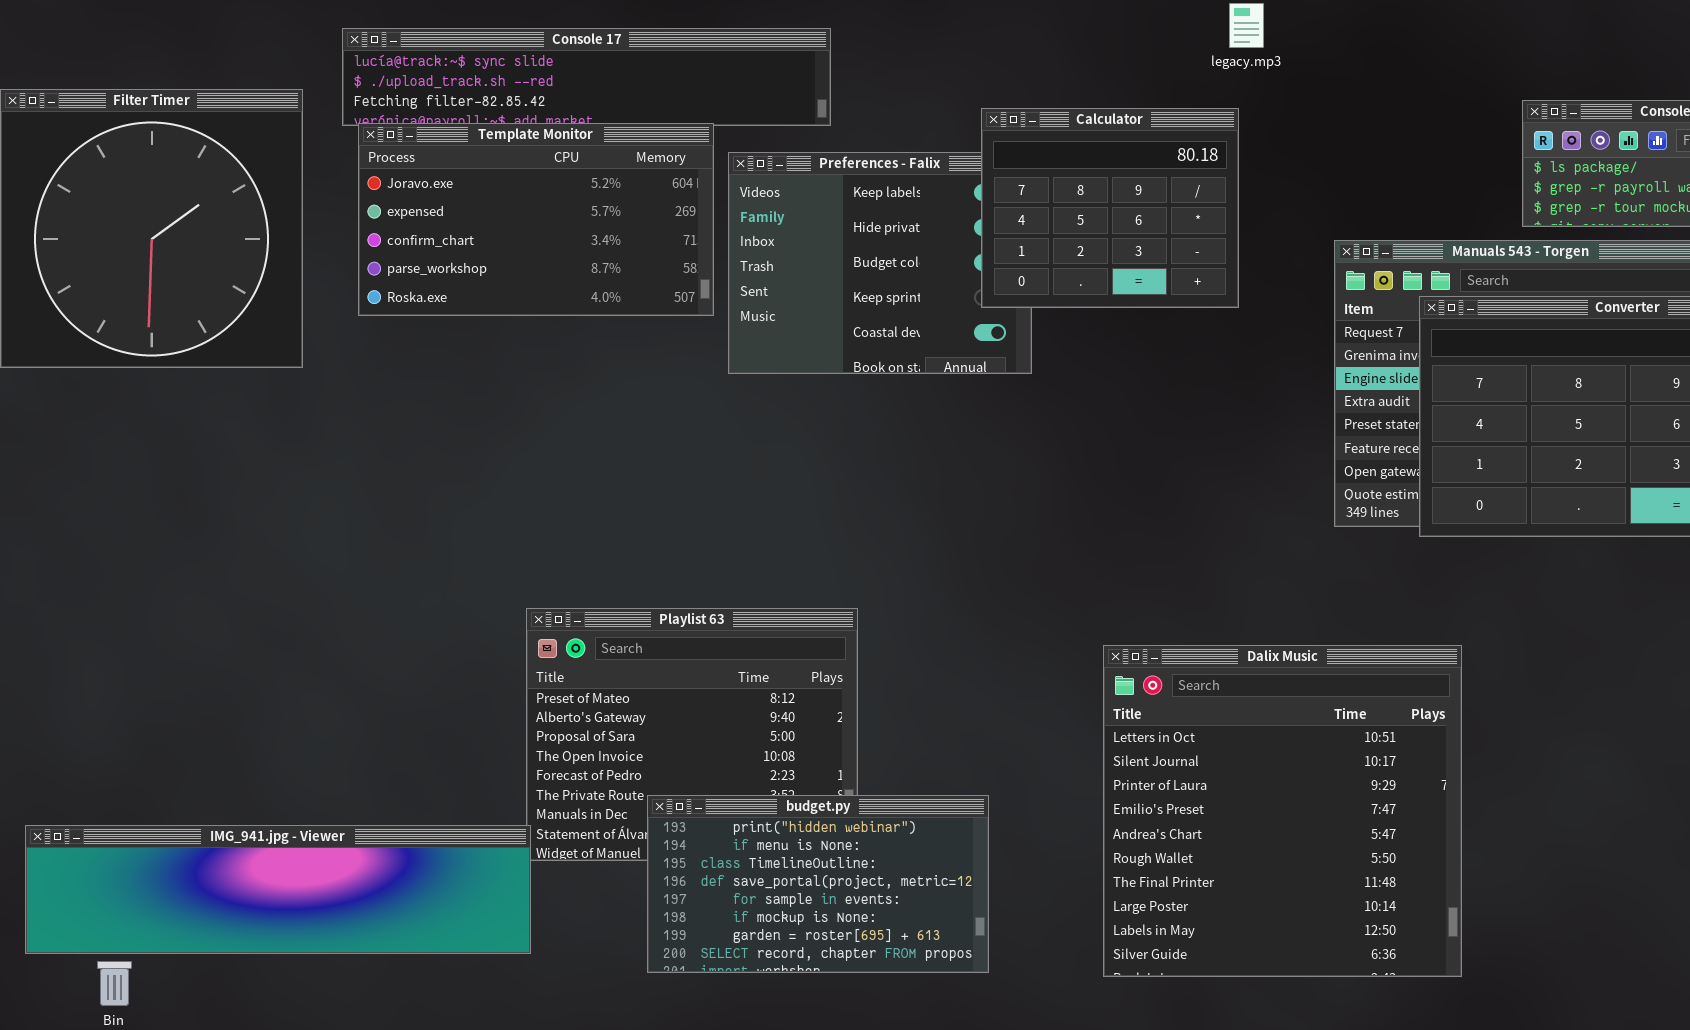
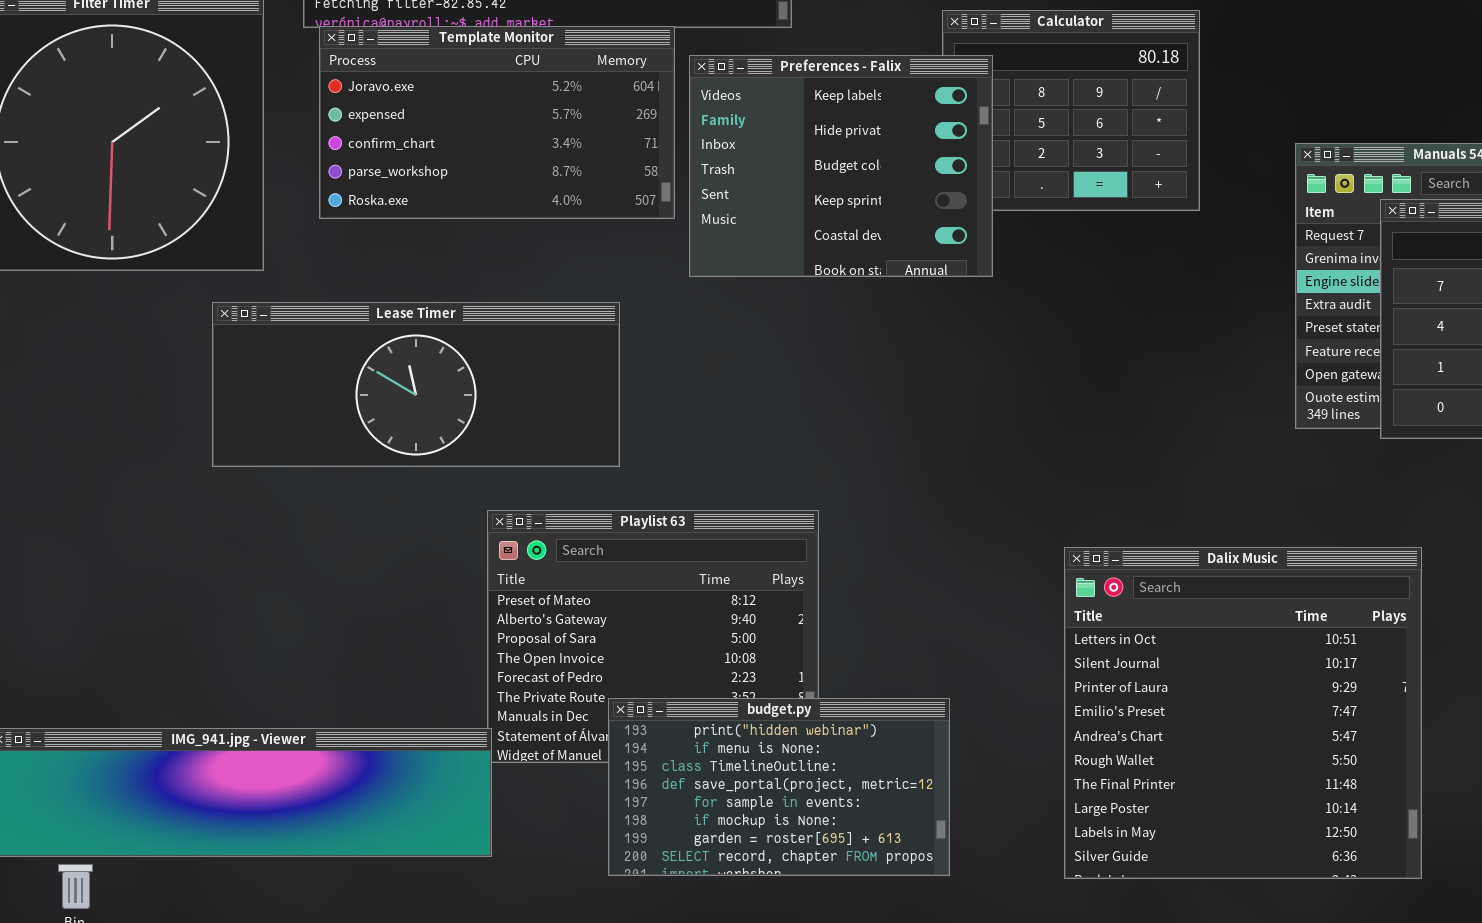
Preferences - Falix: [728,152,1032,374] -> [689,55,993,277], raised
Lease Timer: none -> [212,302,620,467], opened

